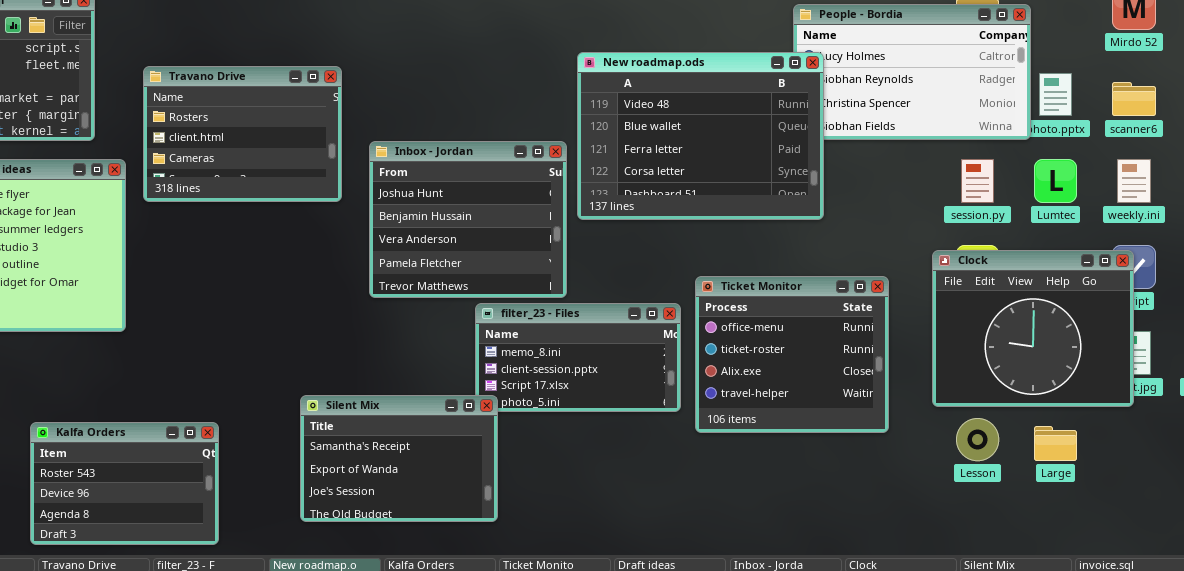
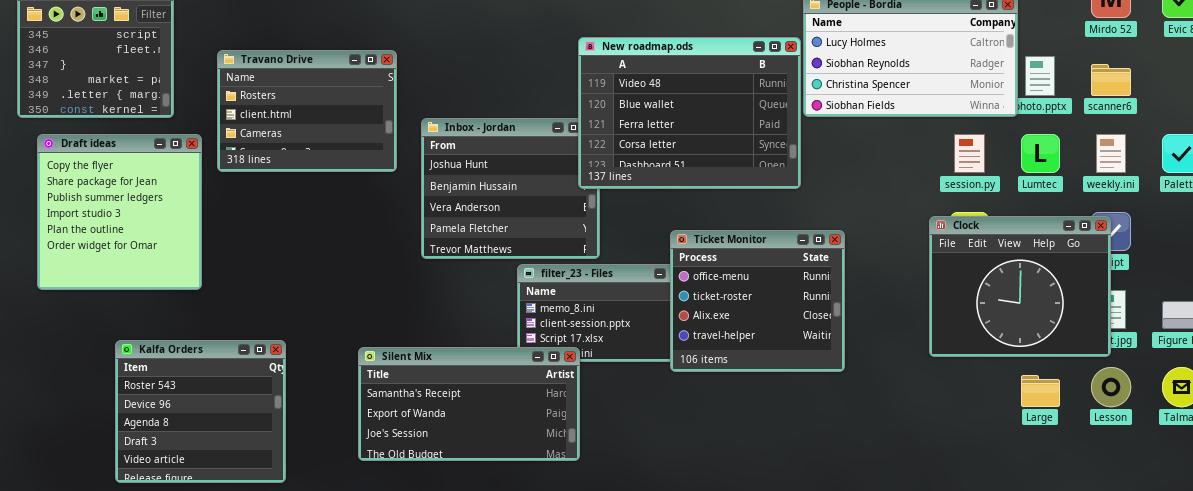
New roadmap.ods: [577,52,824,220] -> [578,37,801,189], moved
Ticket Monitor: [695,276,889,433] -> [670,230,845,372], moved
Silent Mix: [300,395,498,522] -> [358,347,580,461], resized
Lesson: [956,418,999,461] -> [1091,367,1131,407], moved
Kalfa Orders: [30,422,219,545] -> [115,340,286,483], resized

